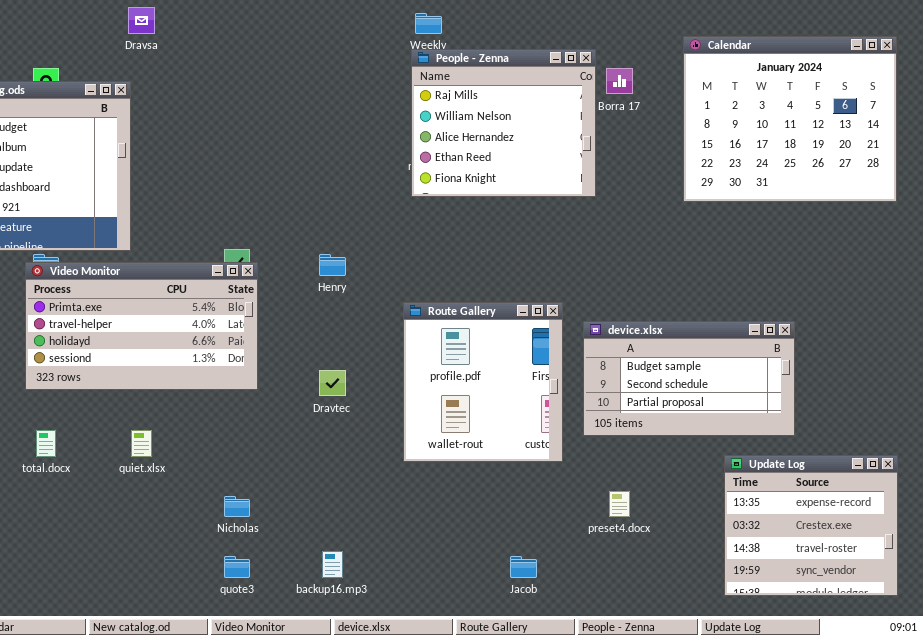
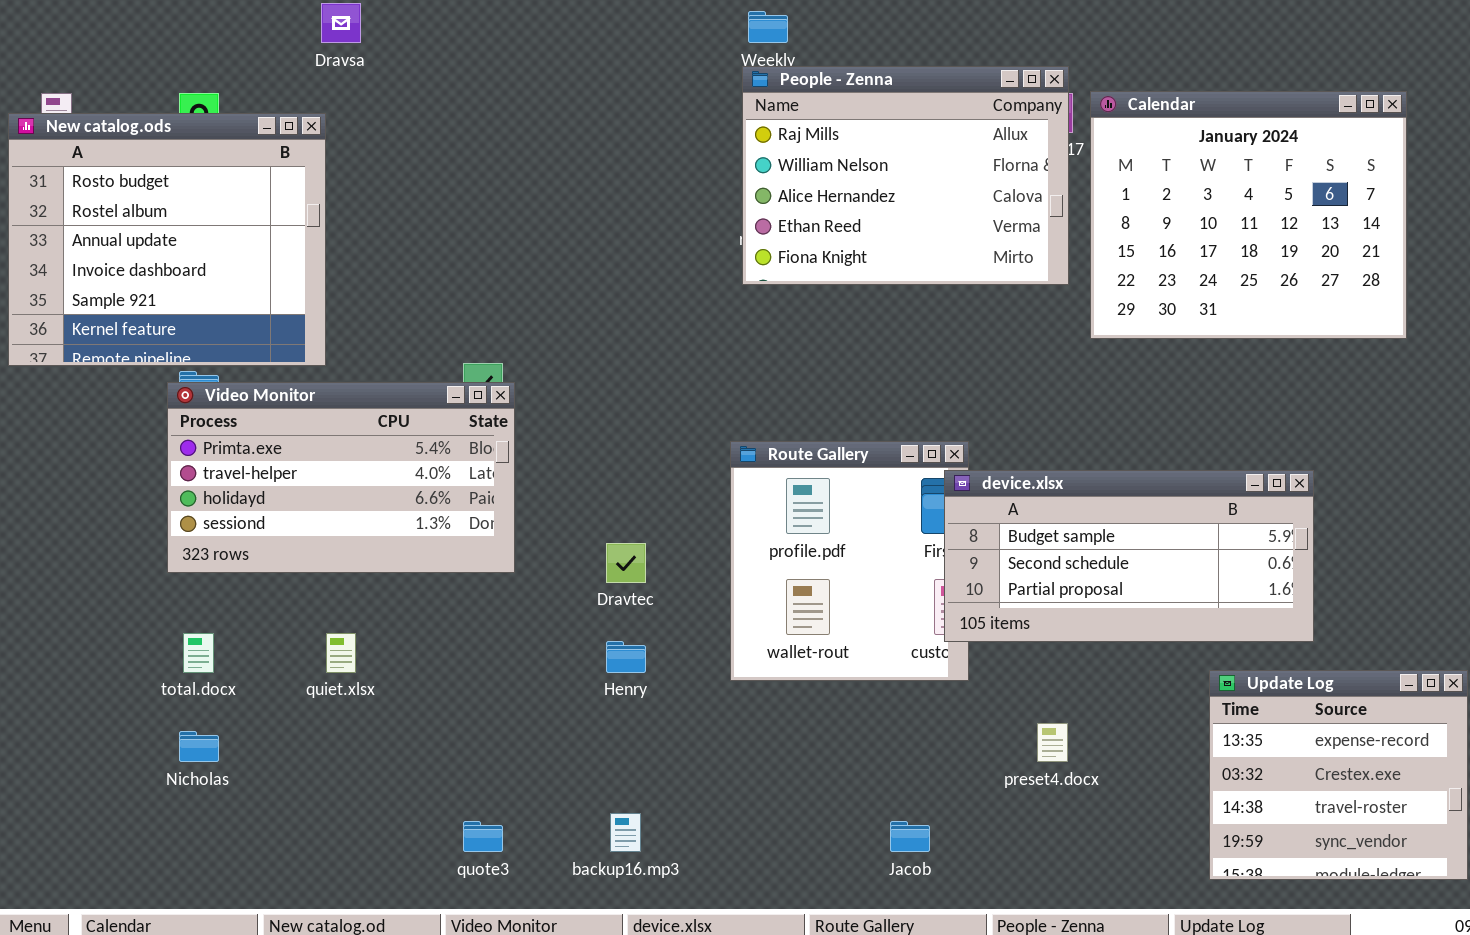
Calendar: [683,36,897,202] -> [1090,91,1407,339], moved
People - Zenna: [411,49,596,197] -> [742,66,1069,285], resized
Henry: [319,254,346,276] -> [606,641,646,673], moved
device.xlsx: [583,321,795,436] -> [944,470,1314,642], resized
Nicholas: [224,496,250,517] -> [179,731,219,762], moved

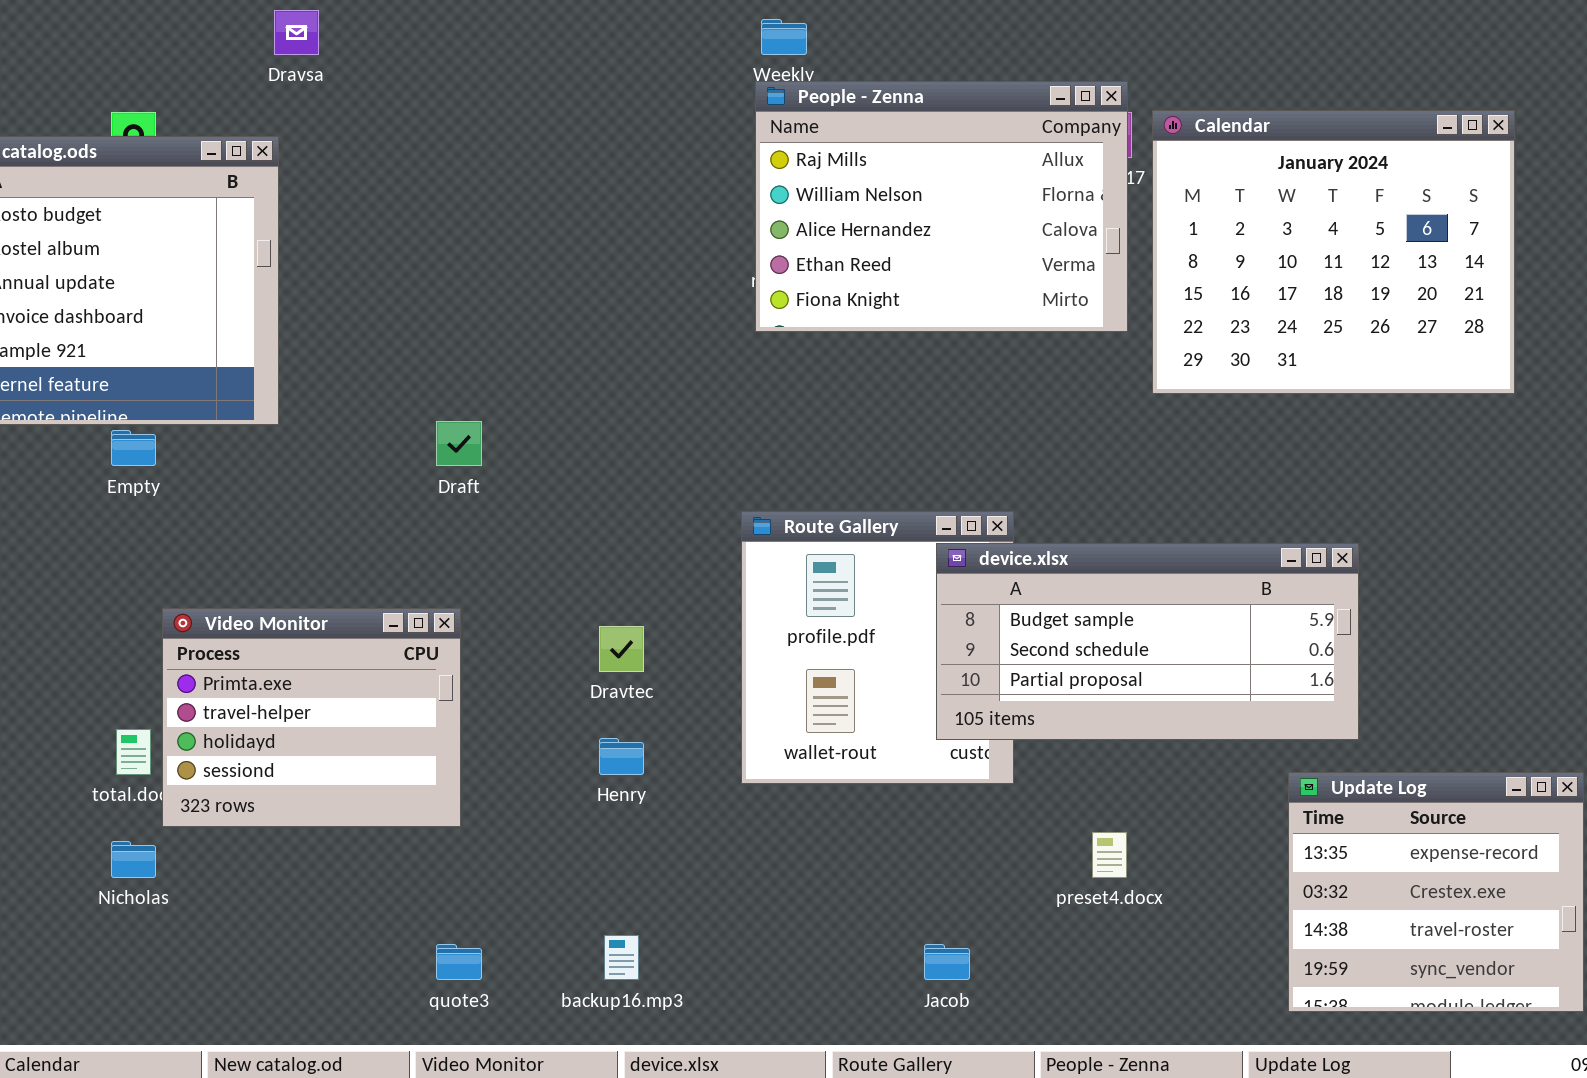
Video Monitor: [167,382,515,573] -> [162,608,461,827], moved, resized
device.xlsx: [944,470,1314,642] -> [936,543,1359,740], moved

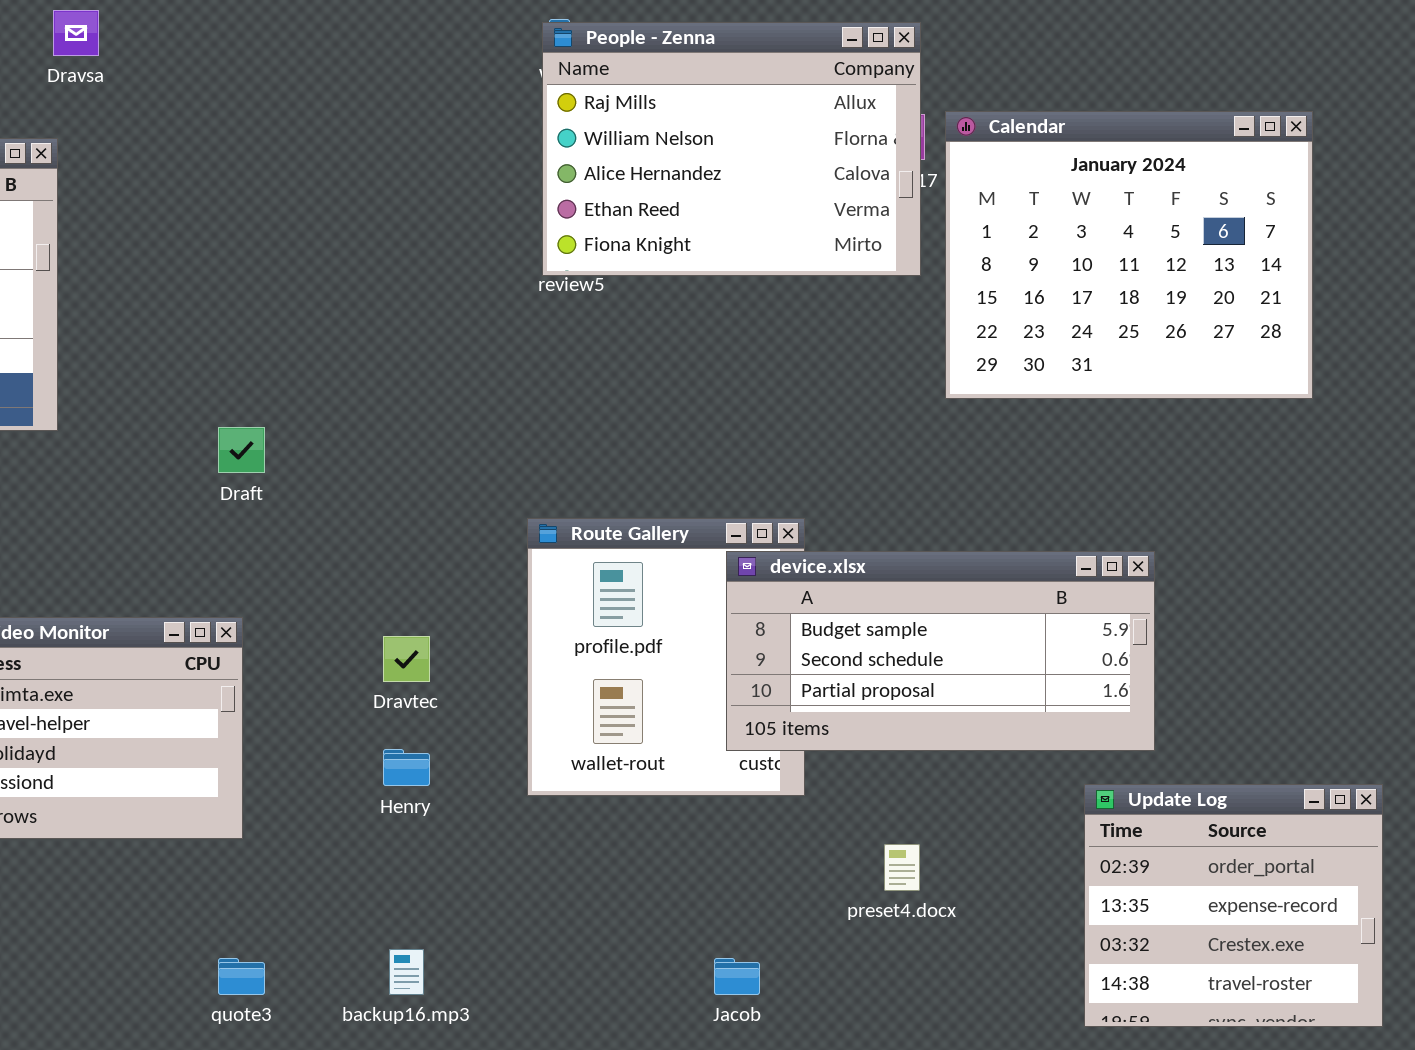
People - Zenna: [755,81,1128,332] -> [542,22,921,276], moved
Update Log: [1288,772,1584,1012] -> [1084,784,1383,1027], scrolled up 1 row

